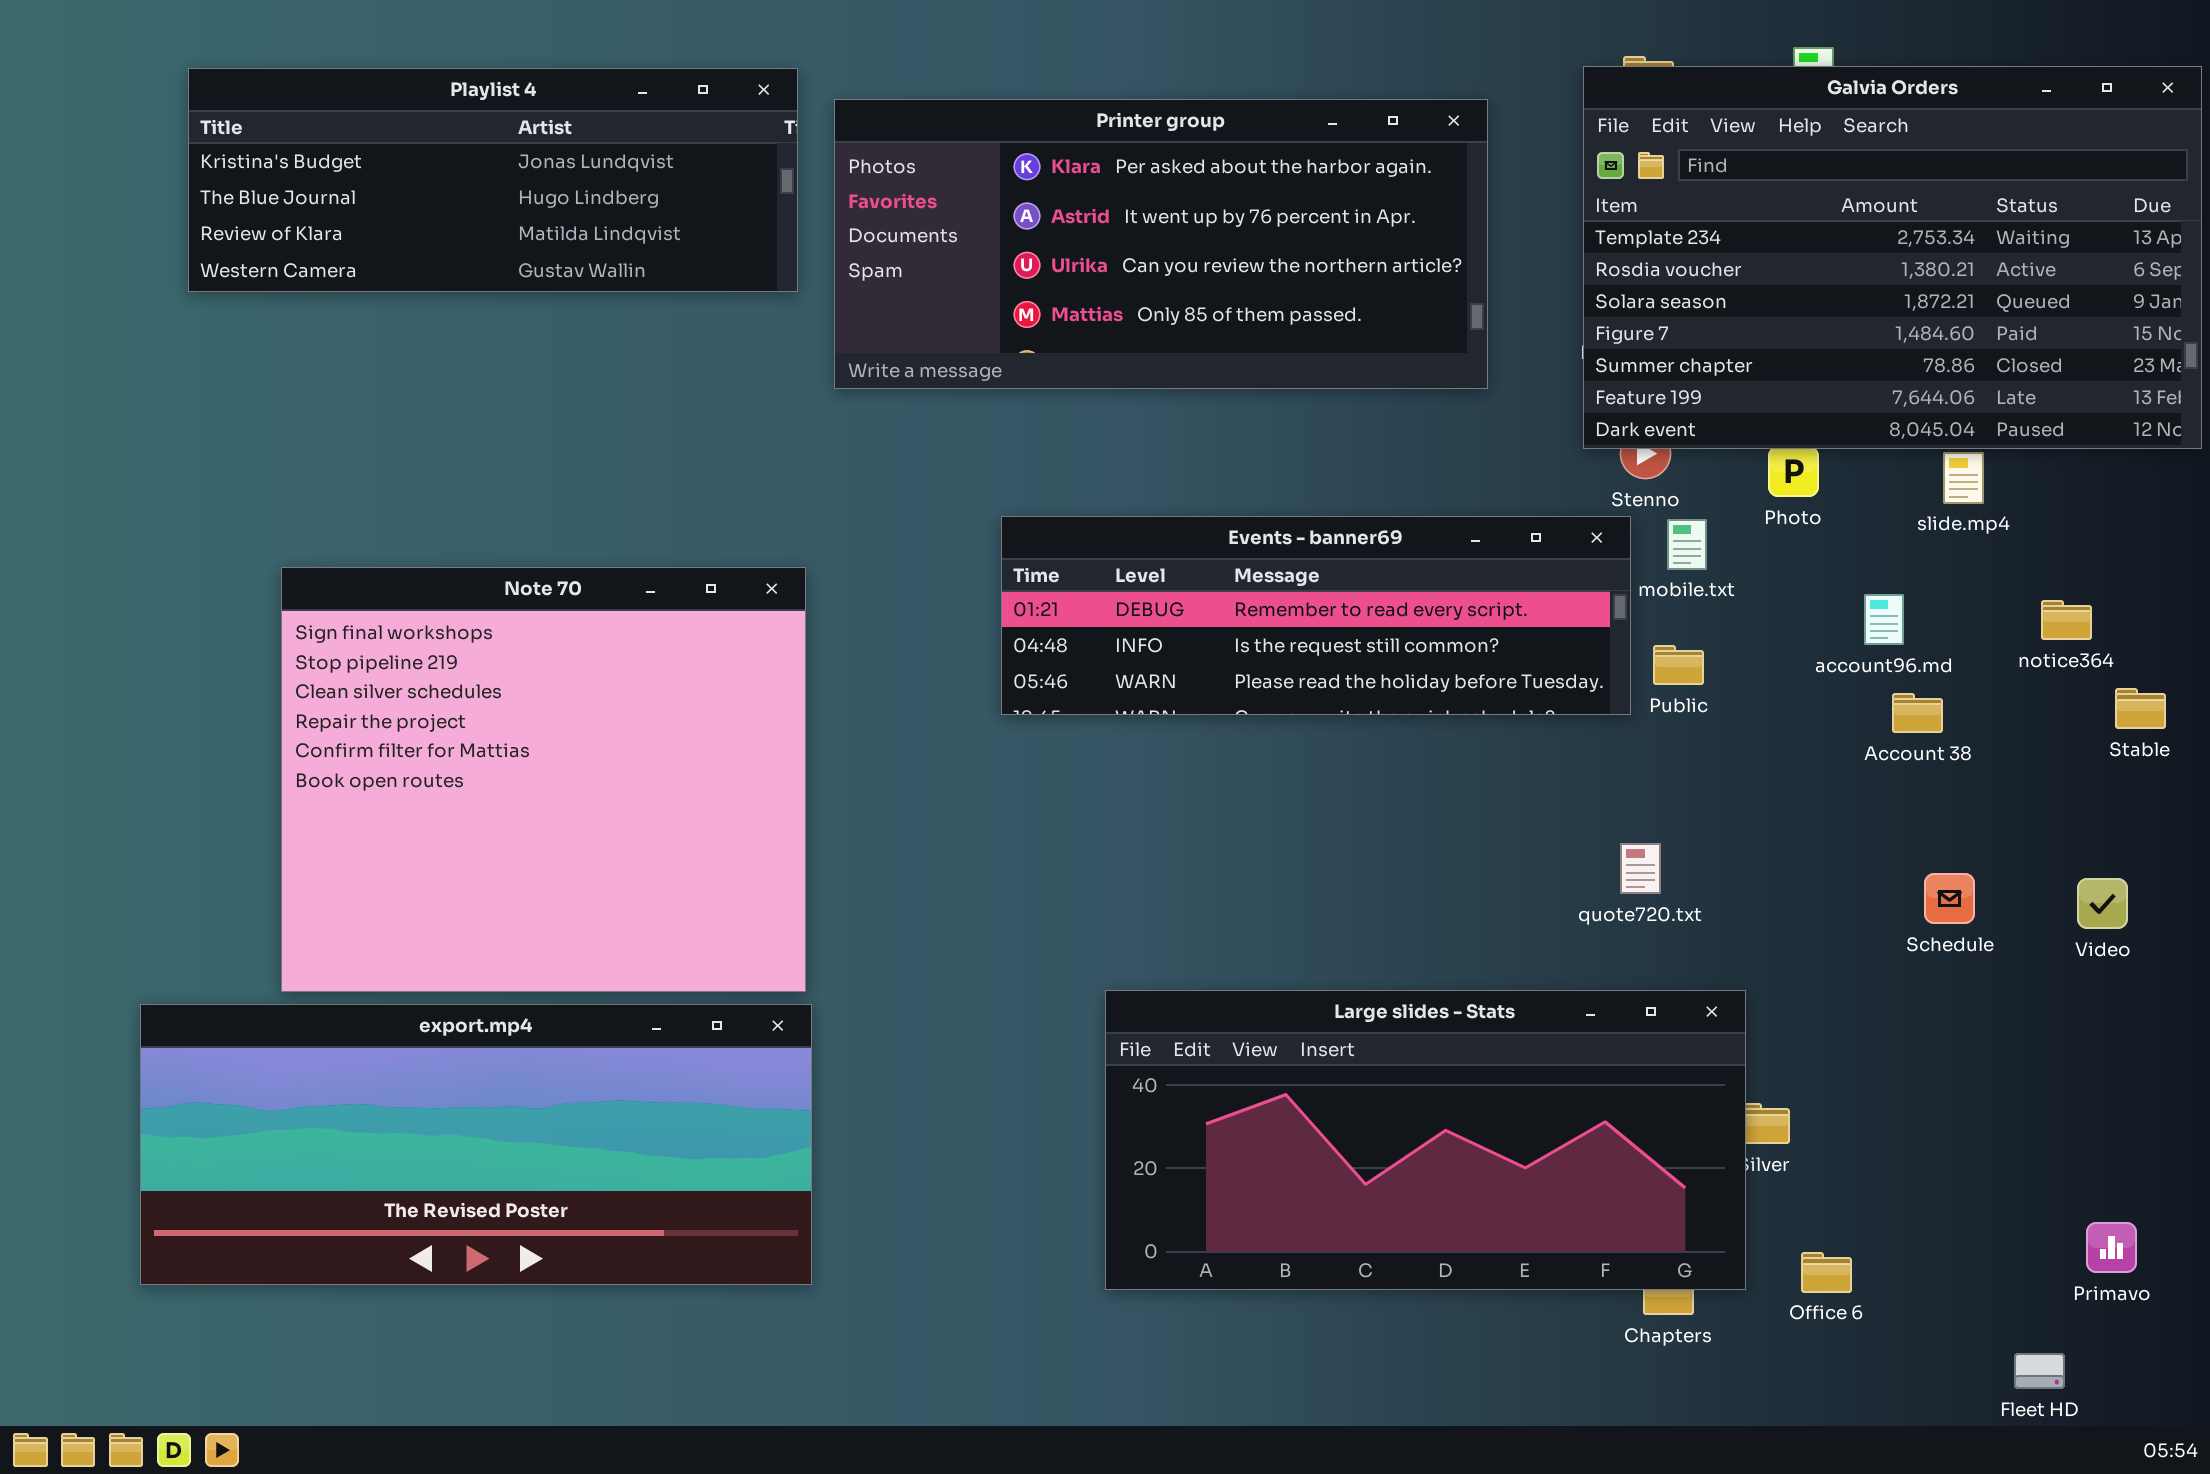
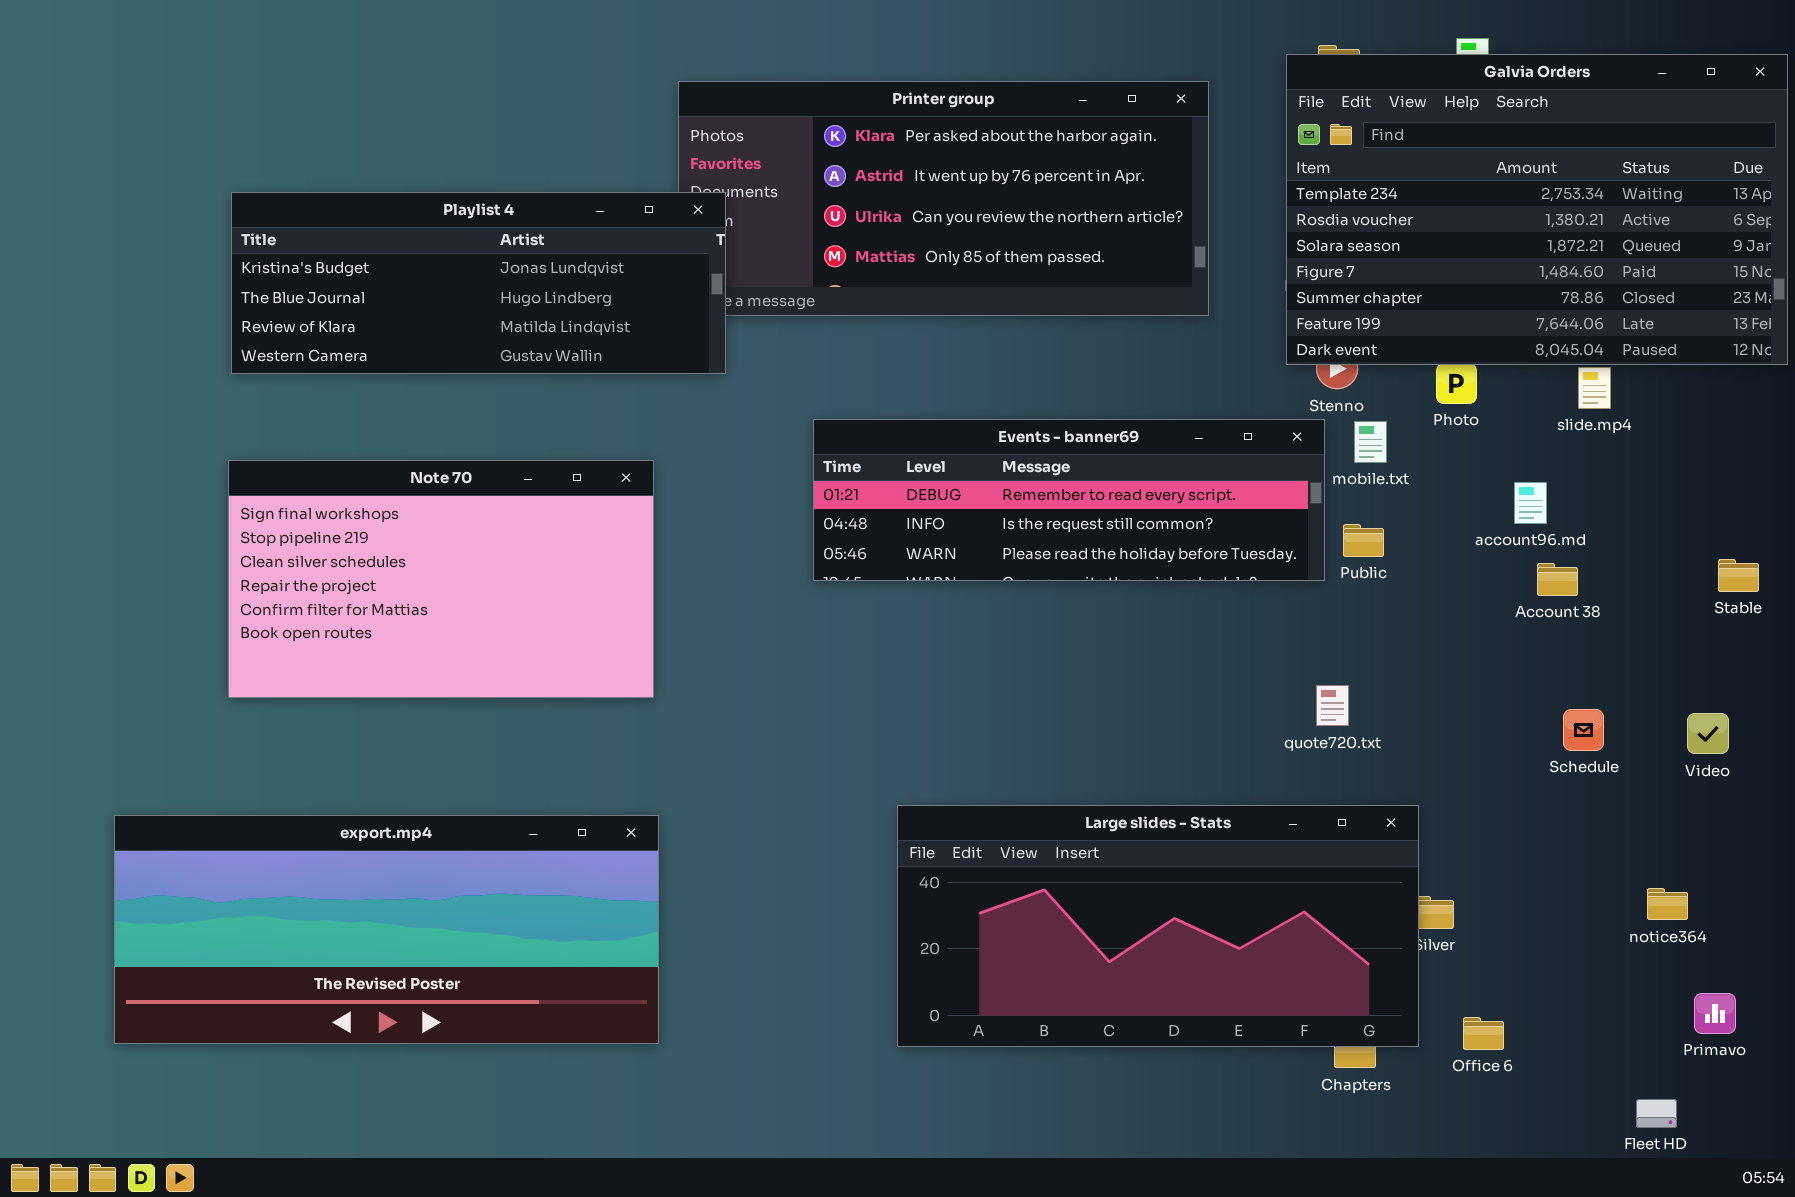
Playlist 4: [188,68,798,292] -> [231,192,726,374], moved
Note 70: [281,567,806,992] -> [228,460,654,698], resized
notice364: [2041,600,2092,640] -> [1647,888,1688,920], moved

